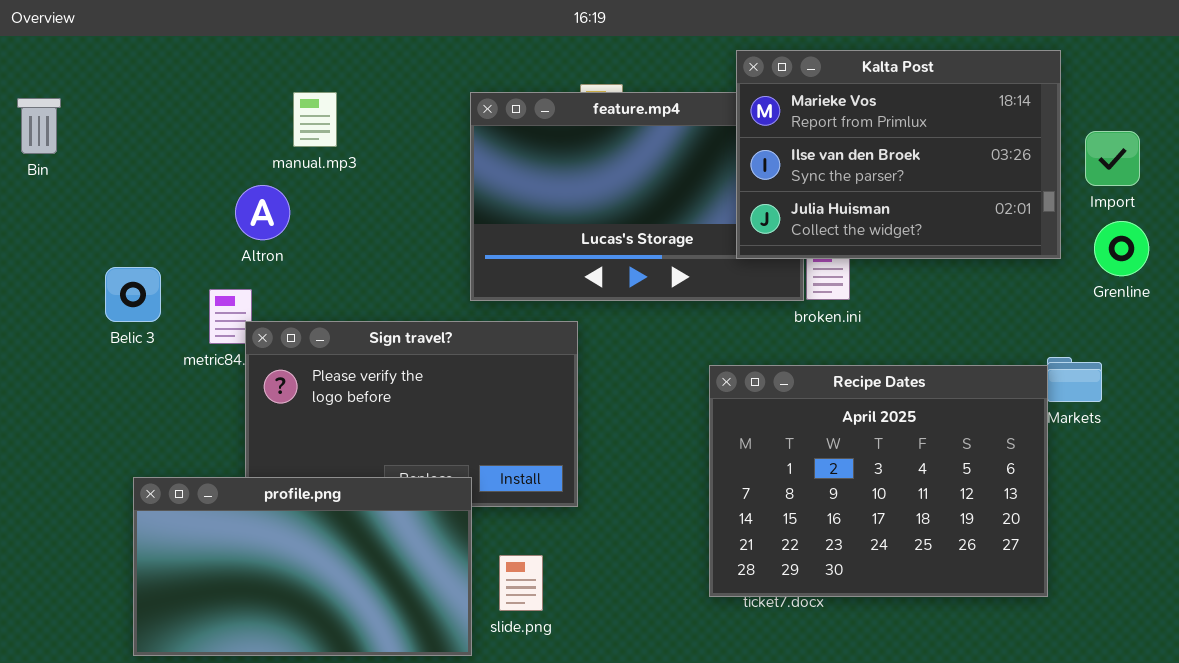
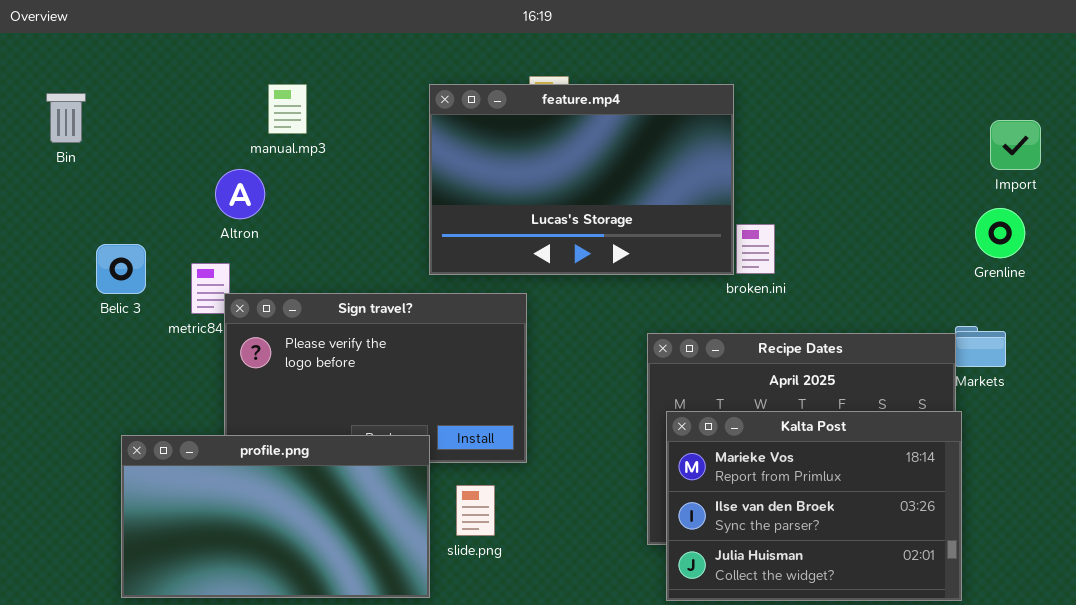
Kalta Post: [736,50,1061,259] -> [666,411,962,601], moved
Bin: [17,98,61,154] -> [46,93,86,143], moved
Grenline: [1094,221,1149,276] -> [975,208,1025,258], moved
slide.png: [499,555,543,611] -> [456,485,495,536], moved

